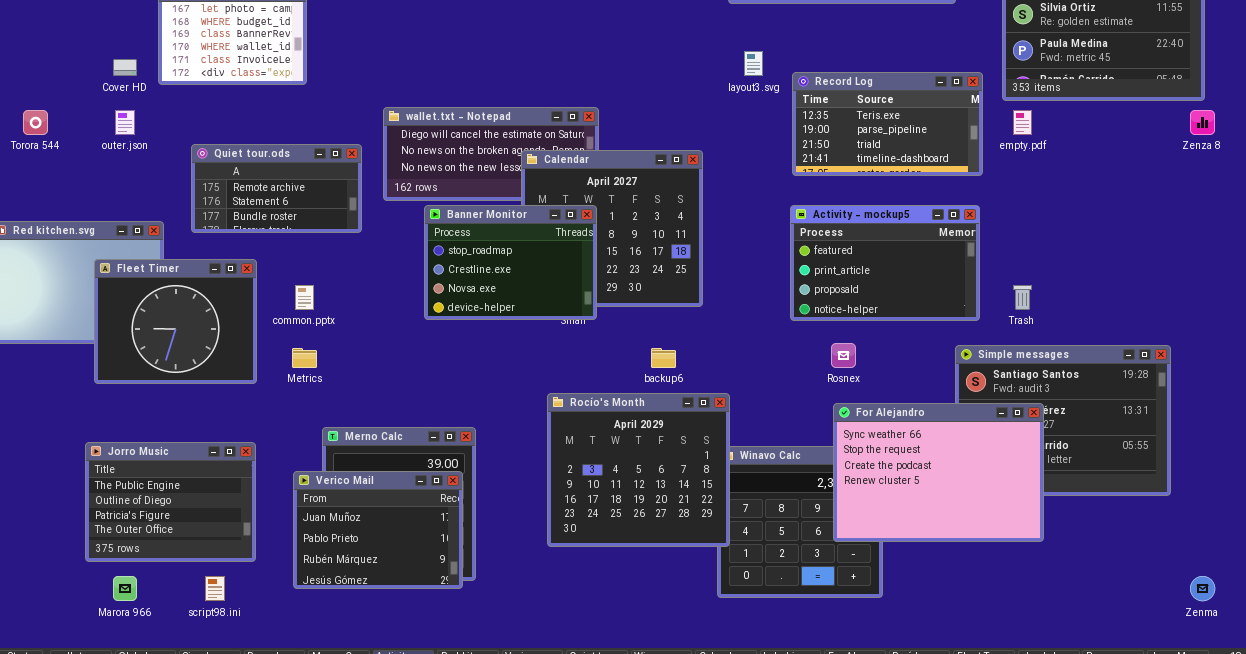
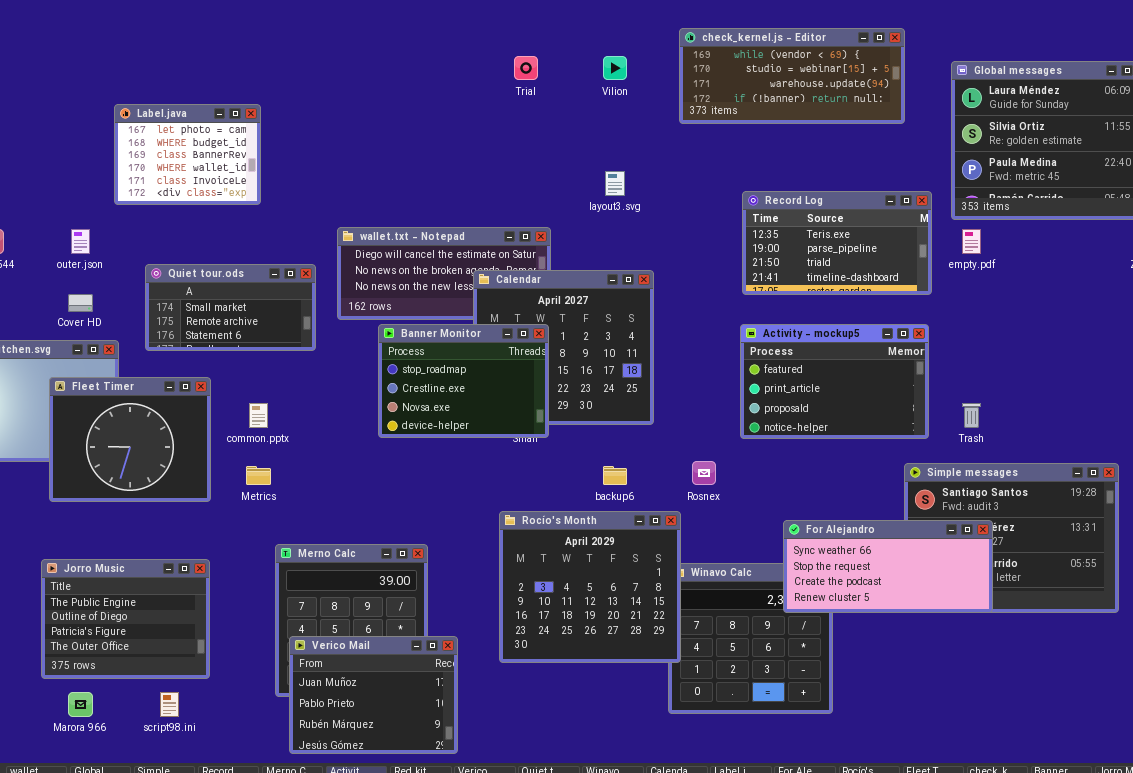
layout3.svg: [744,51,763,76] -> [605,171,625,196], moved
Cover HD: [113,59,137,76] -> [68,294,93,312], moved
Quiet tour.ods: [191,144,362,233] -> [145,264,316,351], scrolled up 1 row
Rosnex: [831,343,856,368] -> [692,461,716,485], moved
For Alejandro: [833,403,1044,542] -> [783,520,993,613], resized
Verico Mail: [293,471,463,589] -> [289,636,458,754], moved

